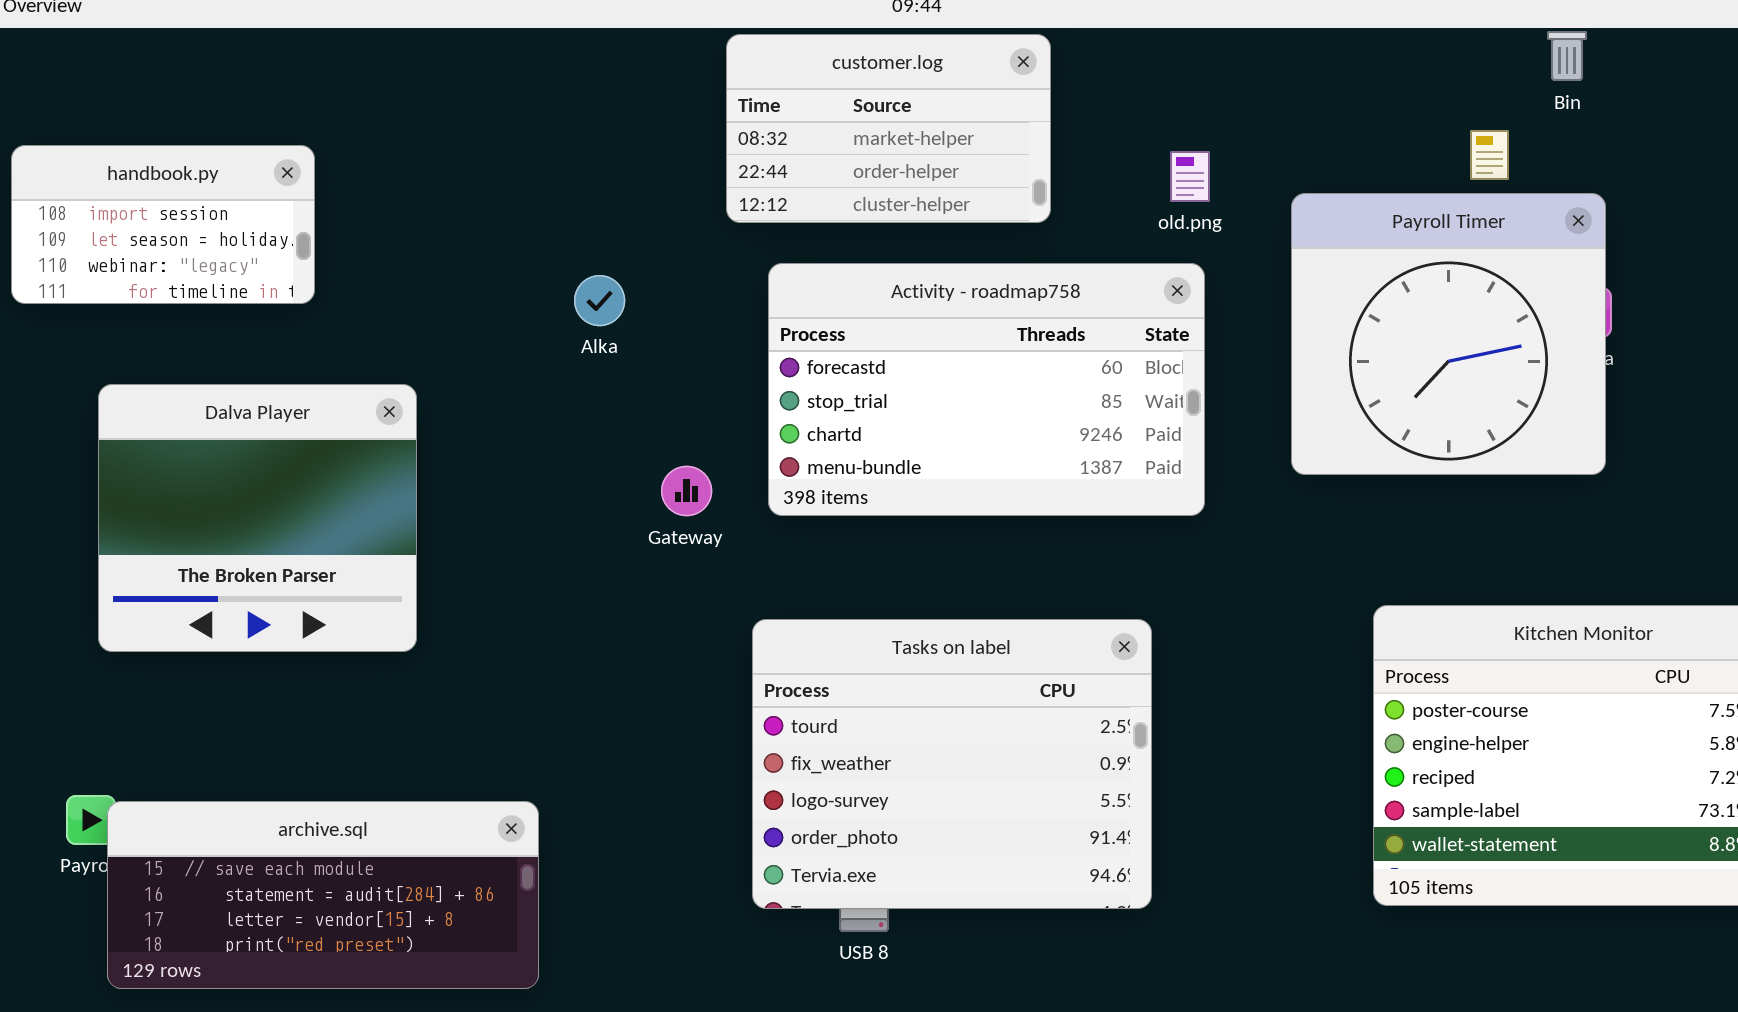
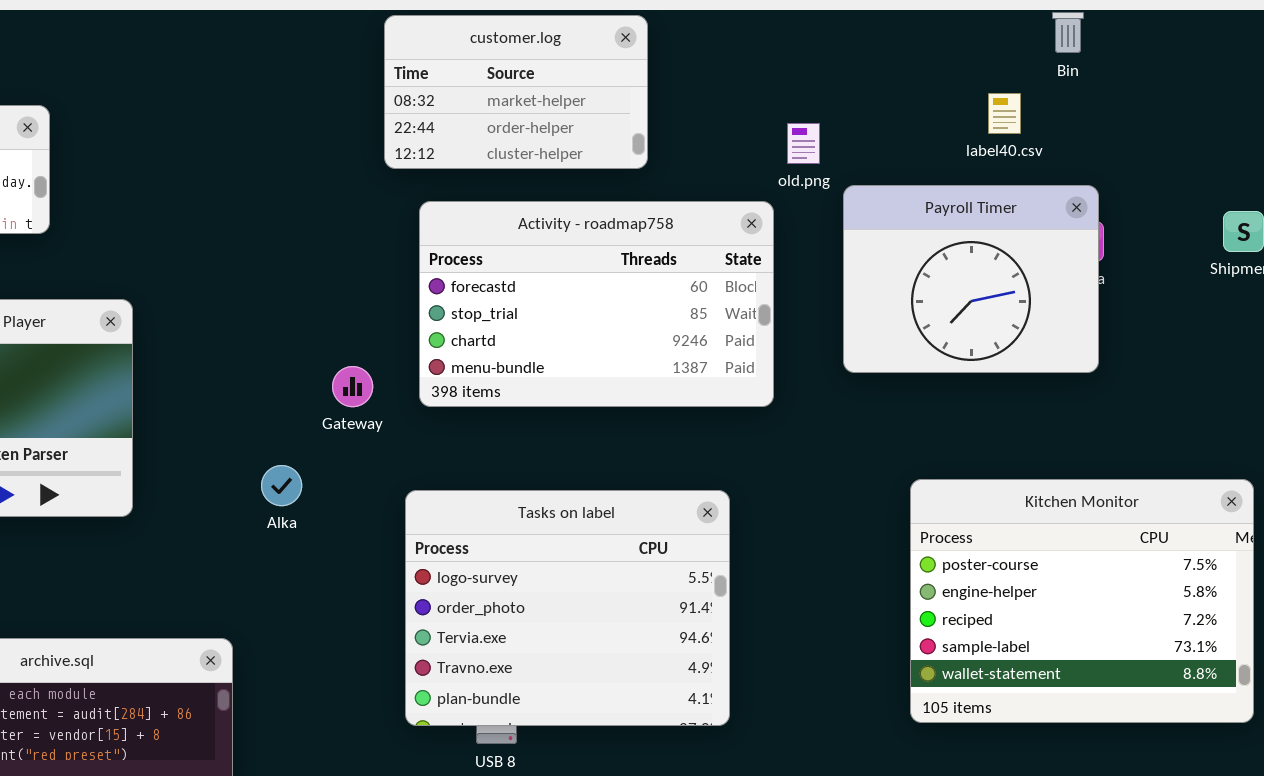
old.png: [1170,151,1210,202] -> [787,123,820,164], moved
Payroll Timer: [1291,193,1606,475] -> [843,185,1099,373], resized
Alka: [574,275,625,326] -> [261,465,302,506], moved
Tasks on label: [752,619,1152,909] -> [405,490,730,726], scrolled down 2 rows

